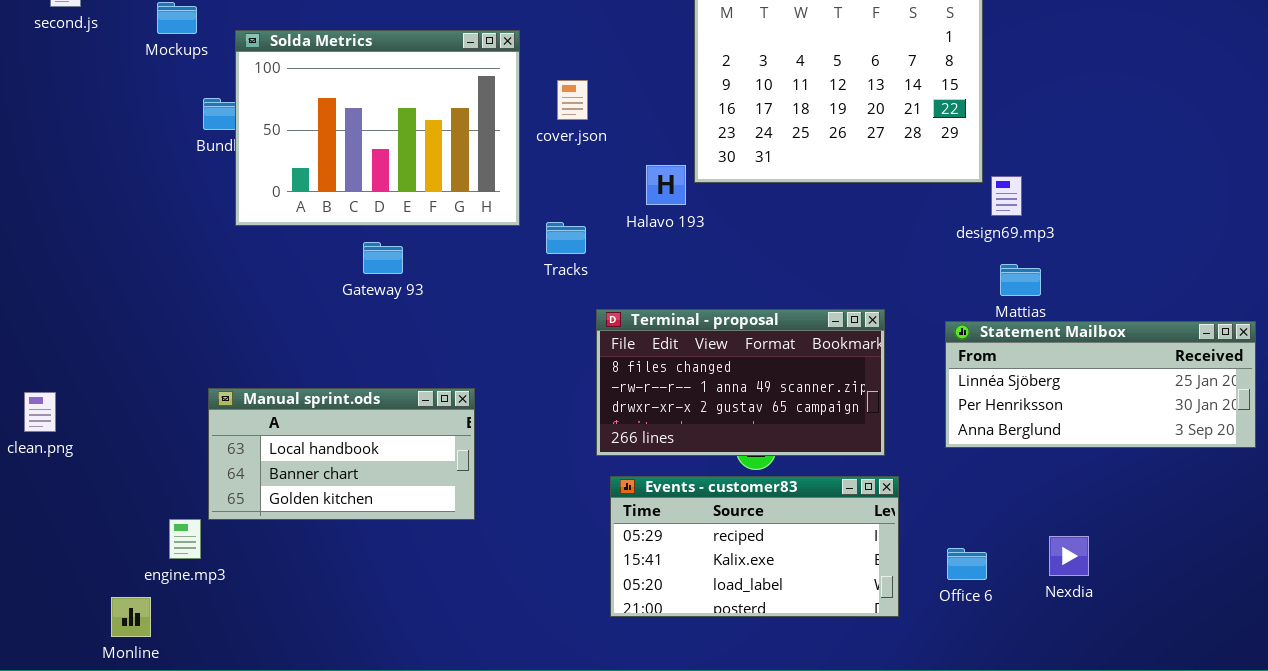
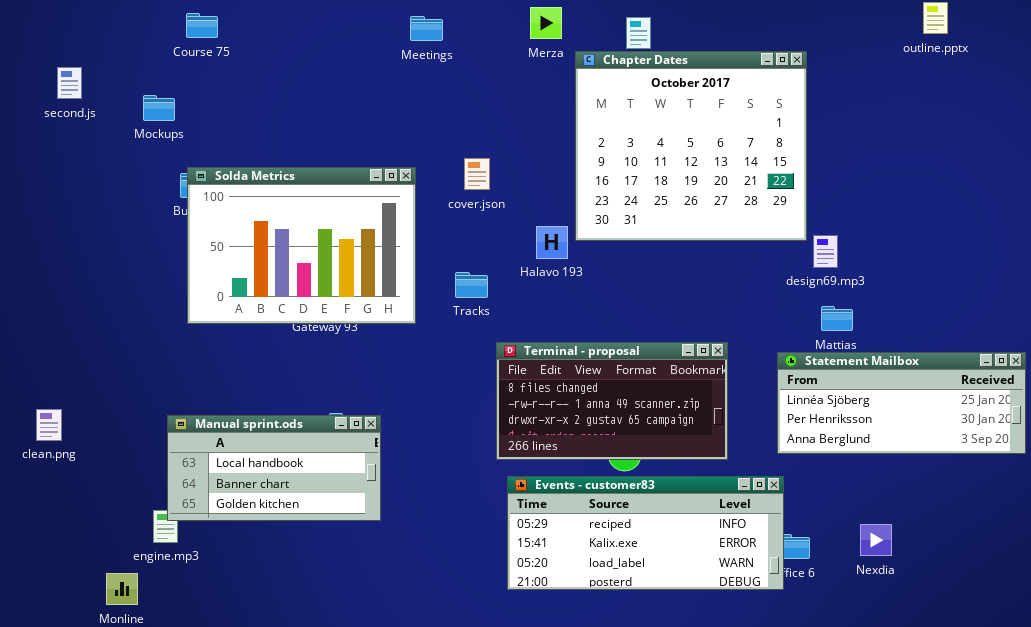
Solda Metrics: [235,30,520,226] -> [187,167,416,324], moved
Manual sprint.ods: [208,388,475,520] -> [167,415,381,521], moved
Events - customer83: [610,476,899,617] -> [507,476,784,590], resized

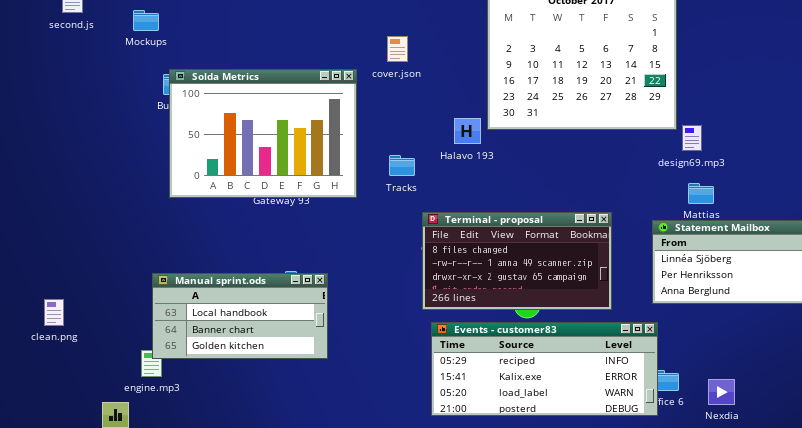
cover.json: [464,158,490,190] -> [387,36,408,62], moved
clean.png: [36,409,62,441] -> [44,299,64,326], moved
Nexdia: [860,524,892,556] -> [708,379,735,405], moved

